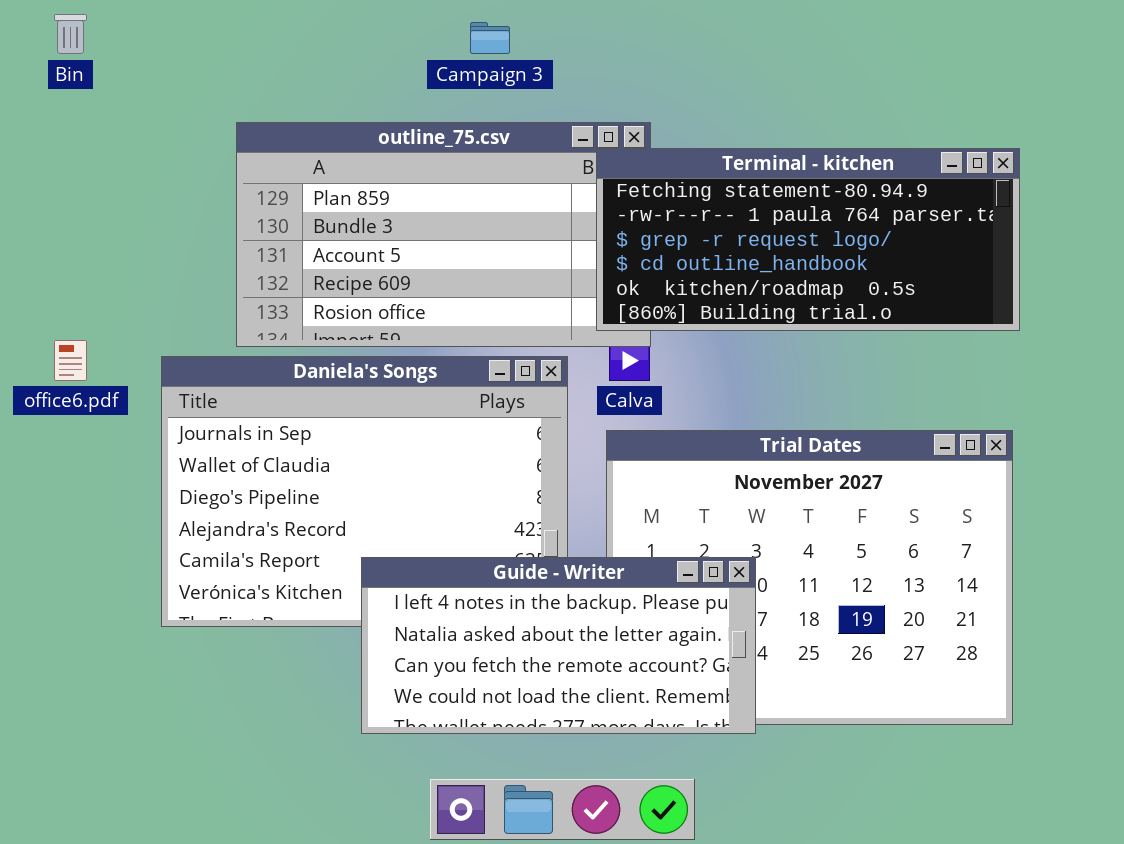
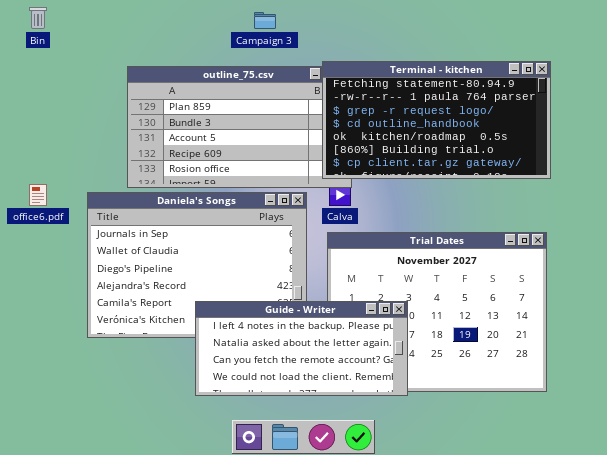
Terminal - kitchen: [596,148,1020,331] -> [322,61,551,179], resized

